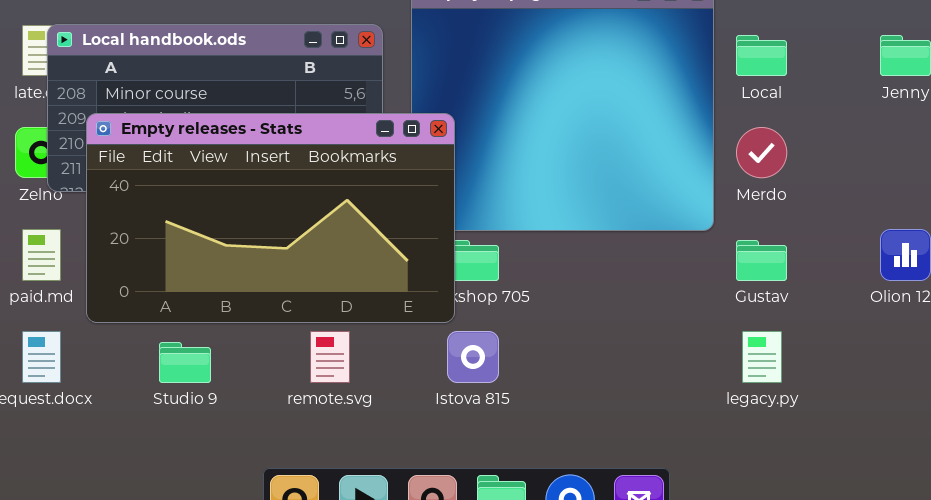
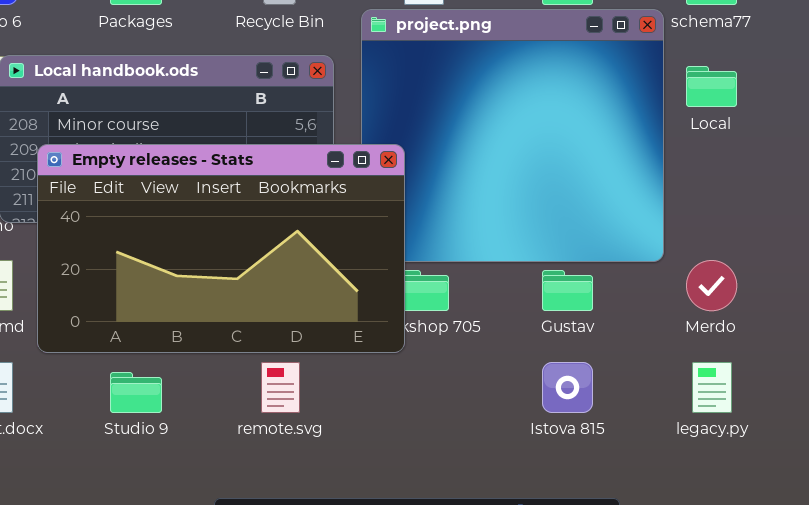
Merdo: [736,127,787,178] -> [686,260,737,311], moved
Gustav: [736,240,787,281] -> [542,270,593,311], moved
Istova 815: [447,331,499,383] -> [542,362,593,413], moved

